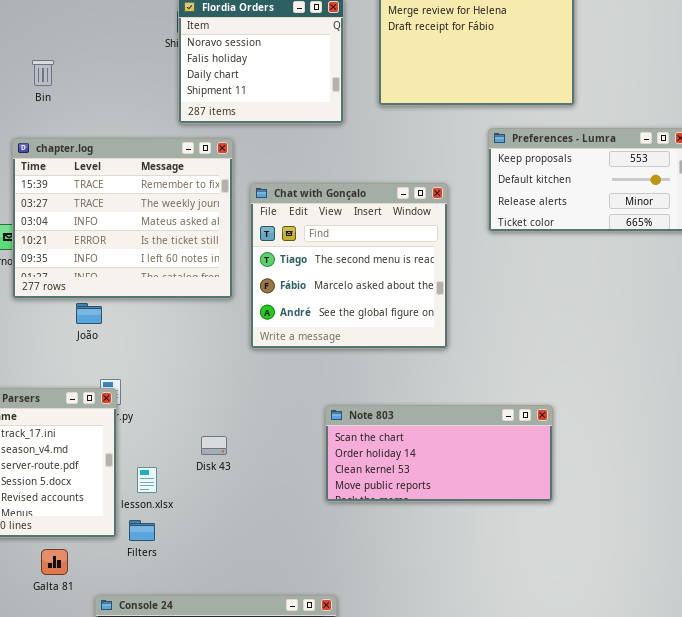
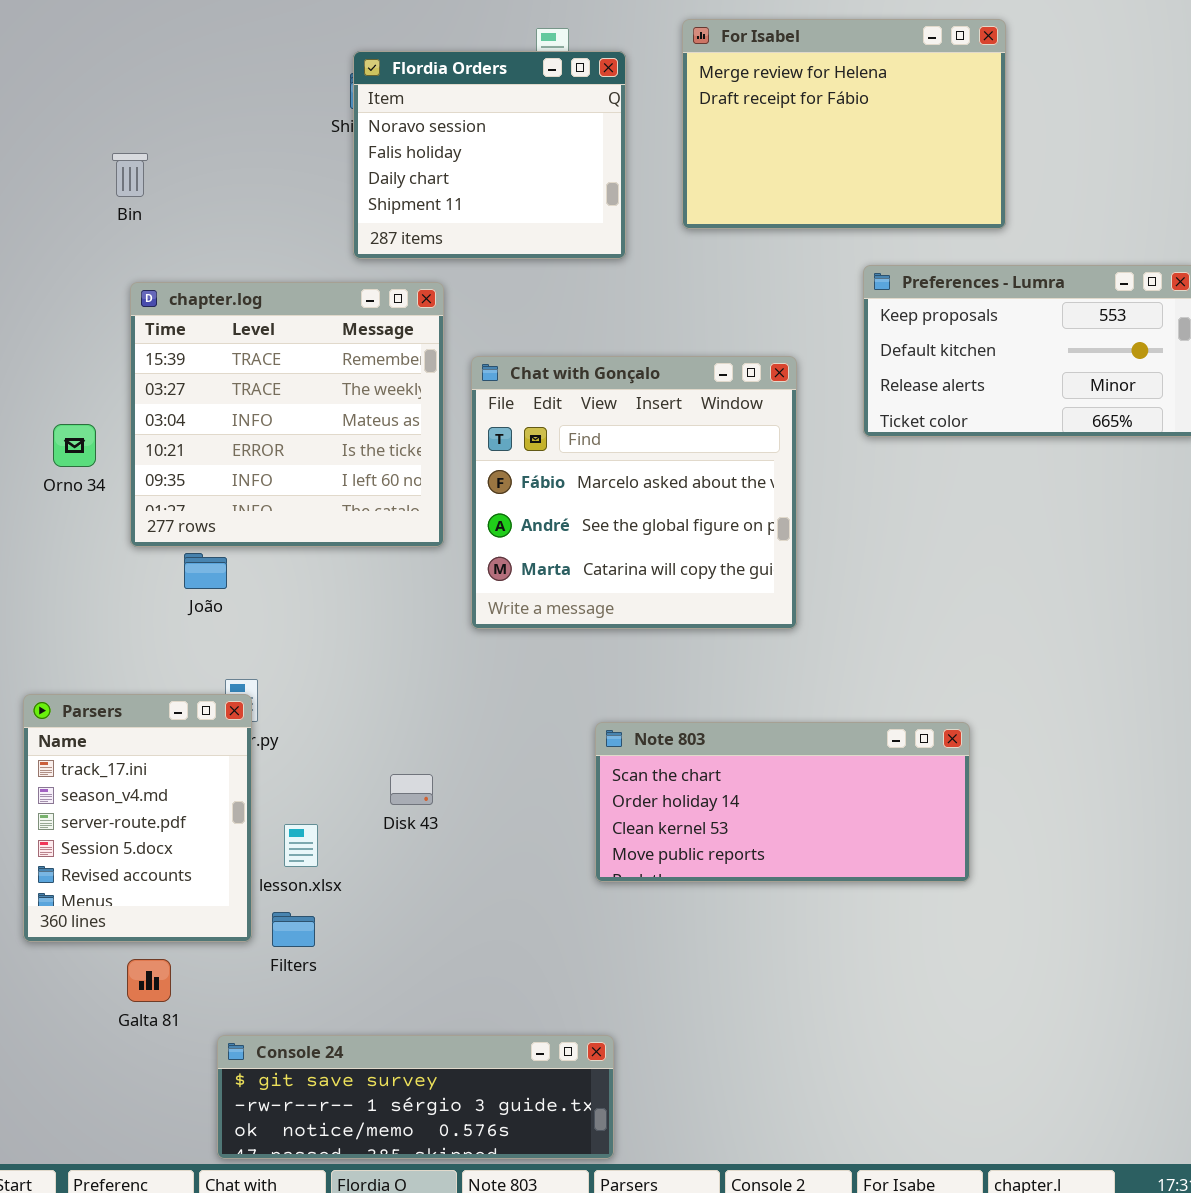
chapter.log: [12,138,233,299] -> [130,282,444,547], resized
Chat with Gonçalo: [250,183,448,349] -> [471,356,797,629], scrolled down 1 row

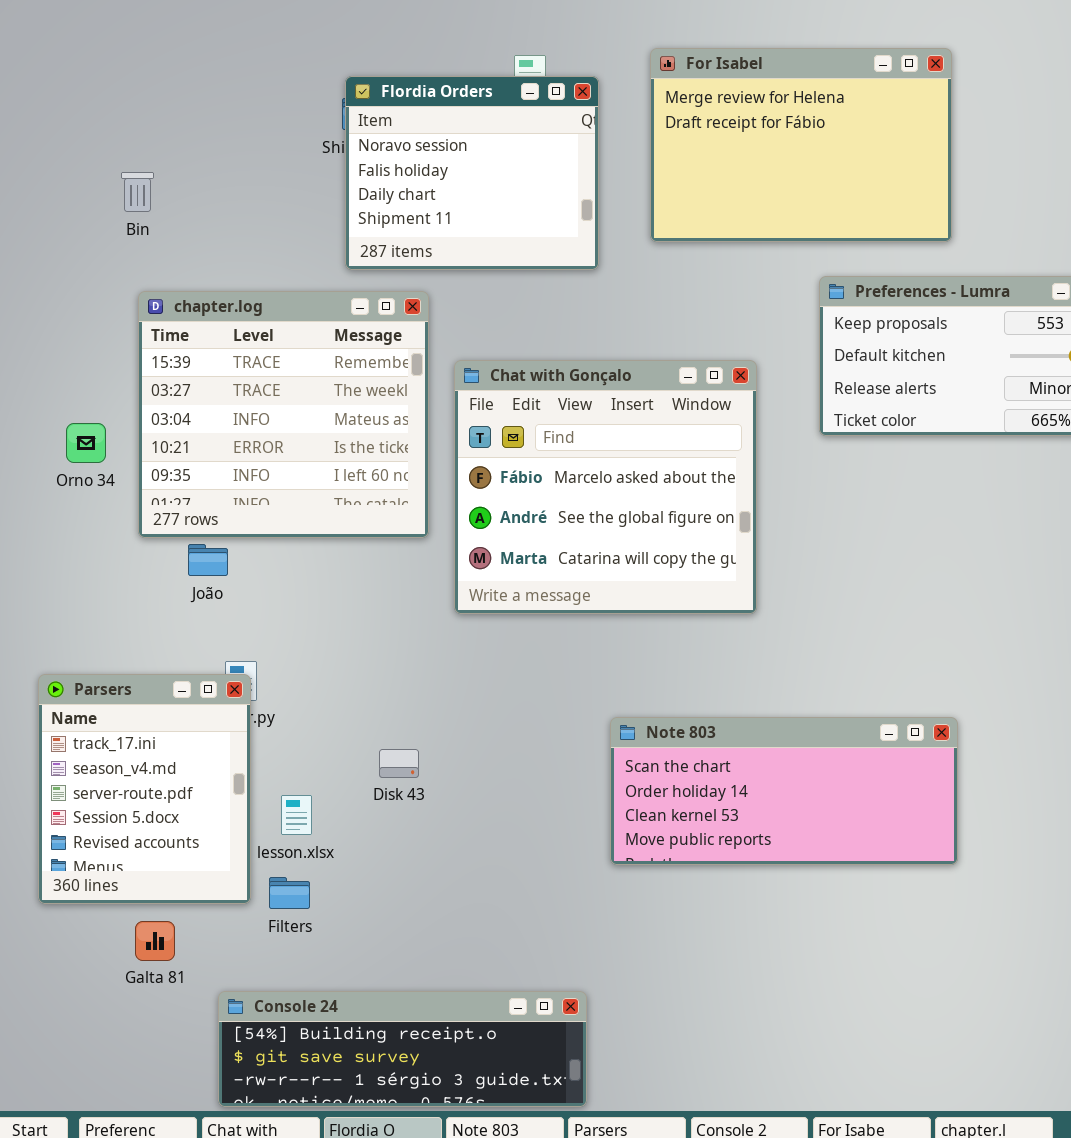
Note 803: [595,722,970,882] -> [610,717,958,865], moved
Console 24: [217,1035,614,1159] -> [218,991,587,1107], scrolled up 1 row

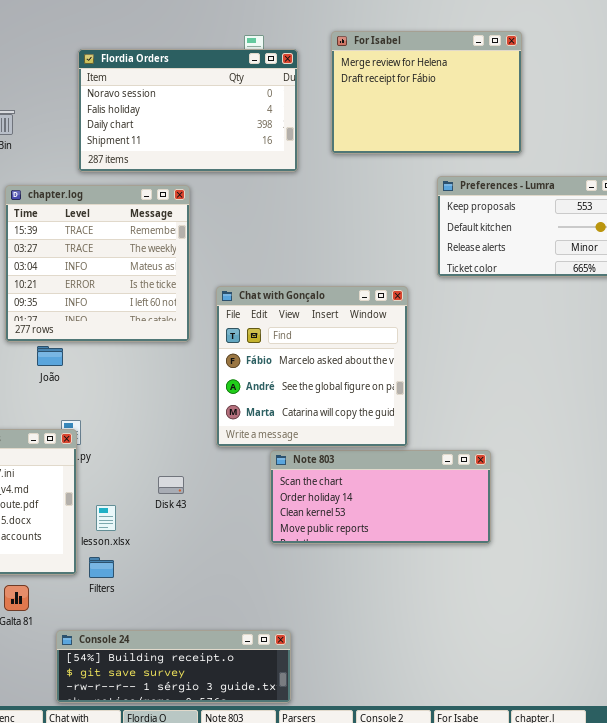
Flordia Orders: [345,76,599,270] -> [78,49,298,172], resized
Chat with Gonçalo: [454,360,757,614] -> [216,286,408,447], moved
Note 803: [610,717,958,865] -> [270,450,491,544], moved

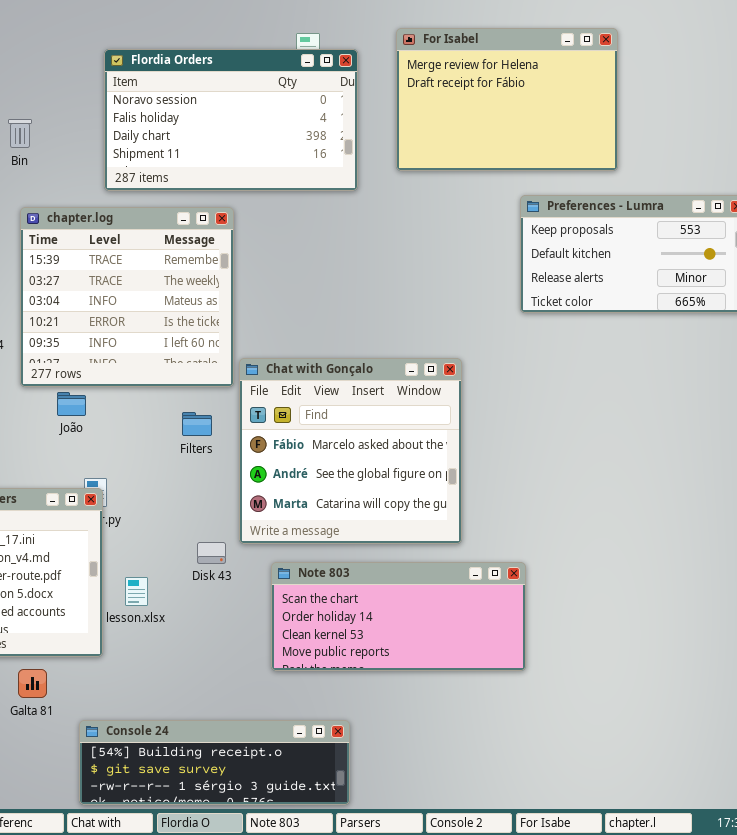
Chat with Gonçalo: [216,286,408,447] -> [239,358,462,544], moved
Note 803: [270,450,491,544] -> [271,562,526,671], moved
Filters: [89,557,114,578] -> [182,412,212,436], moved

